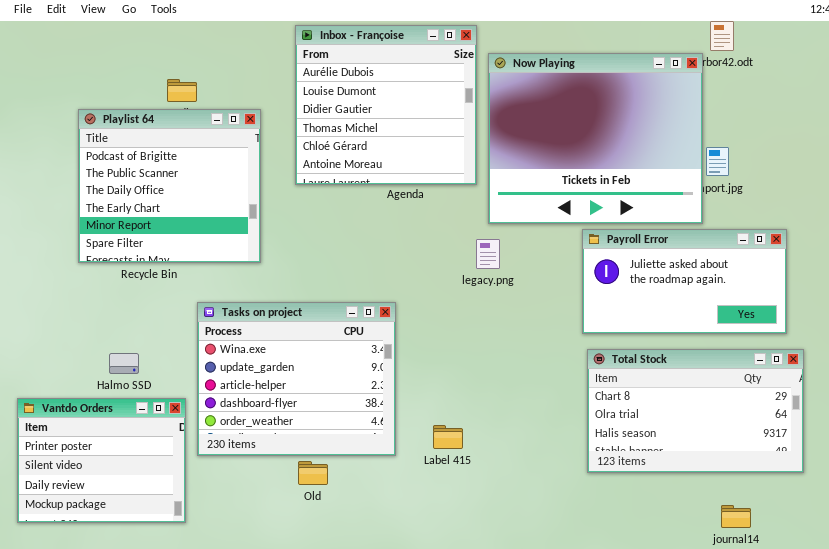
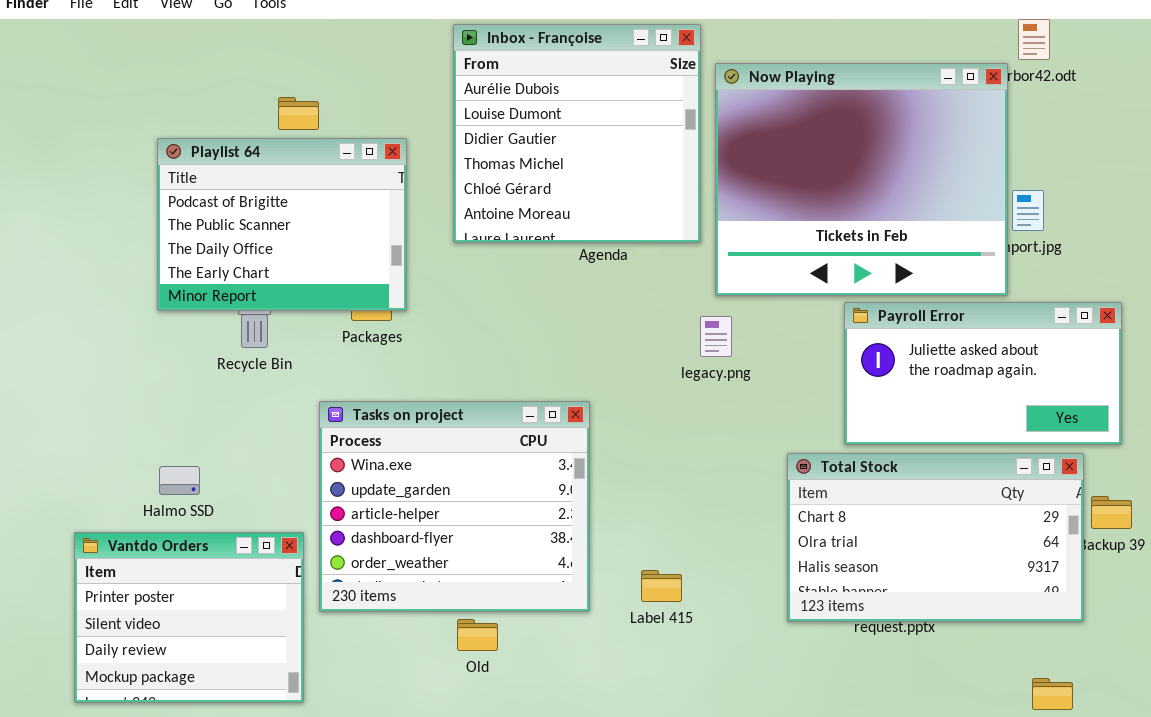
Playlist 64: [78,109,261,263] -> [157,138,407,311], resized
Total Stock: [587,349,804,473] -> [787,453,1084,622], moved
Halmo SSD: [109,353,139,374] -> [159,466,200,495], moved

